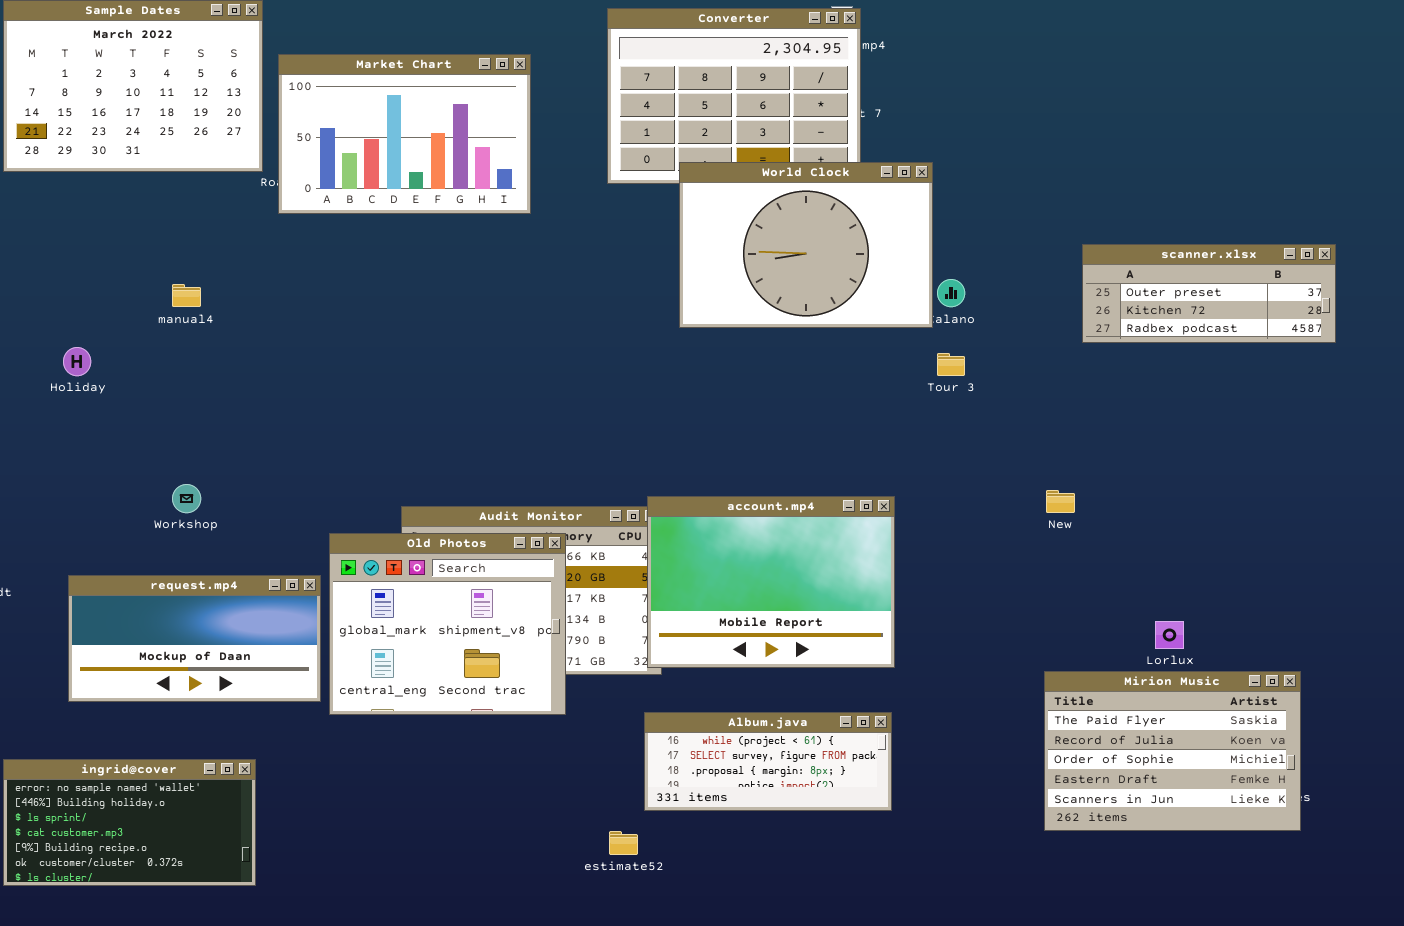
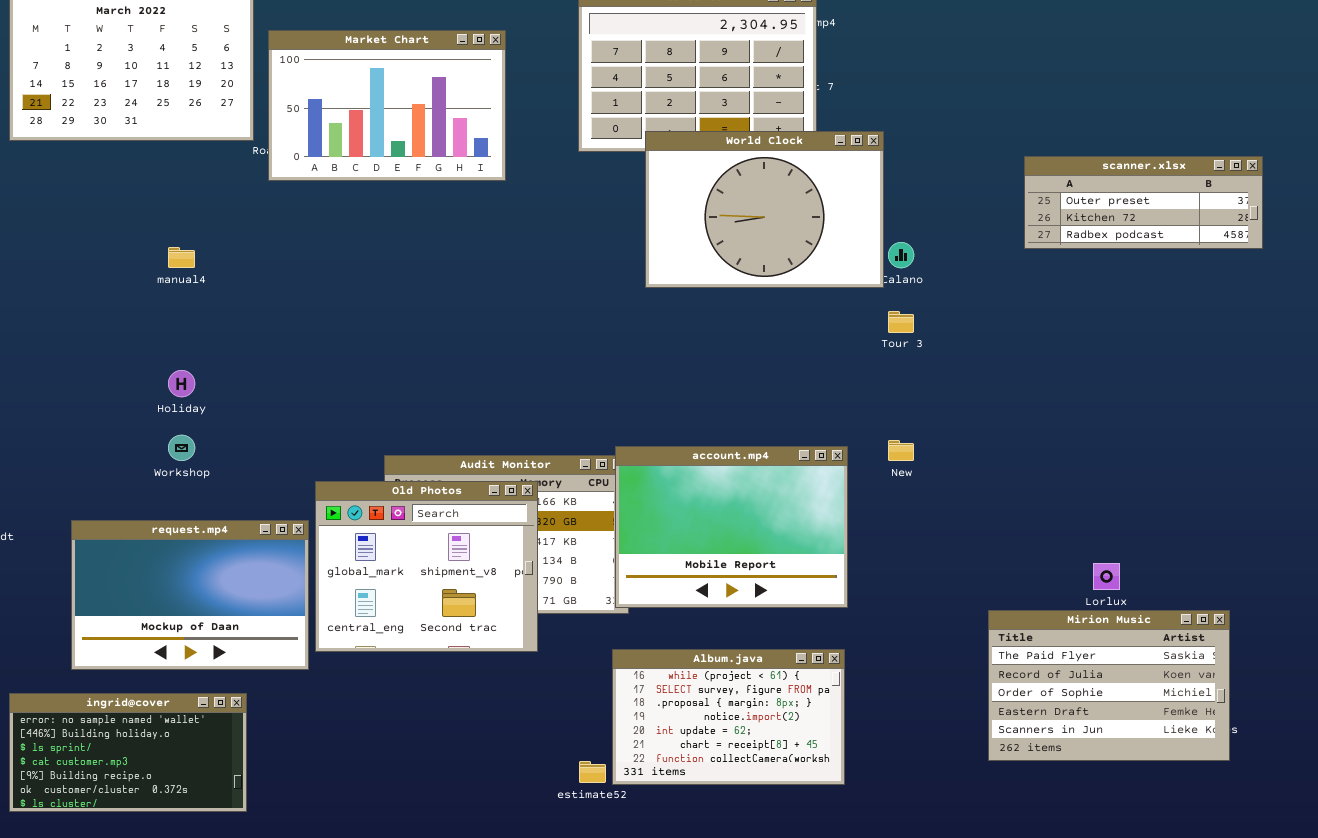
scanner.xlsx: [1082,244,1336,343] -> [1024,156,1263,249], moved
Holiday: [63,347,91,376] -> [168,370,195,397], moved
New: [1046,490,1075,513] -> [888,440,914,461], moved
request.mp4: [68,575,321,702] -> [71,520,309,670], resized
Album.java: [644,712,892,811] -> [612,649,845,785], resized

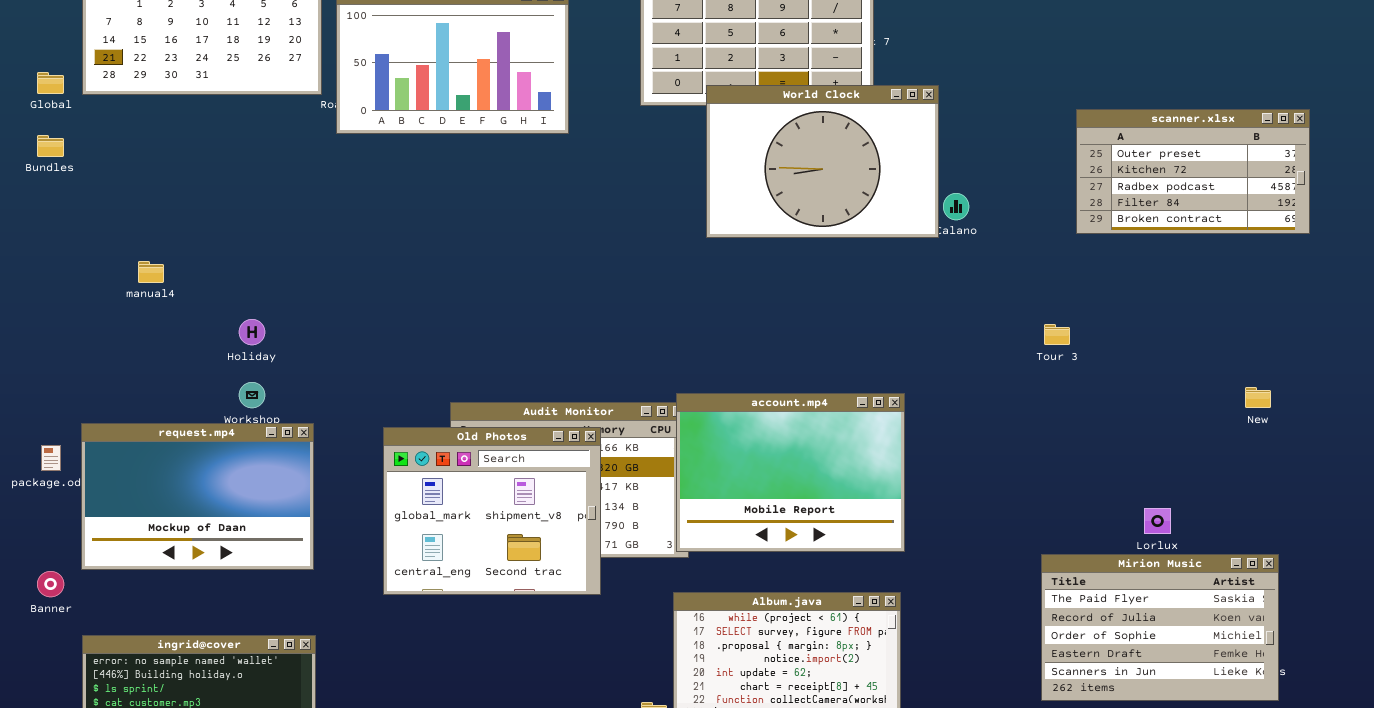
scanner.xlsx: [1024,156,1263,249] -> [1076,109,1310,234], resized
manual4: [168,247,195,268] -> [138,261,164,283], moved
Tour 3: [888,311,914,333] -> [1044,324,1070,345], moved
New: [888,440,914,461] -> [1245,387,1271,408], moved
request.mp4: [71,520,309,670] -> [81,423,314,570], moved

